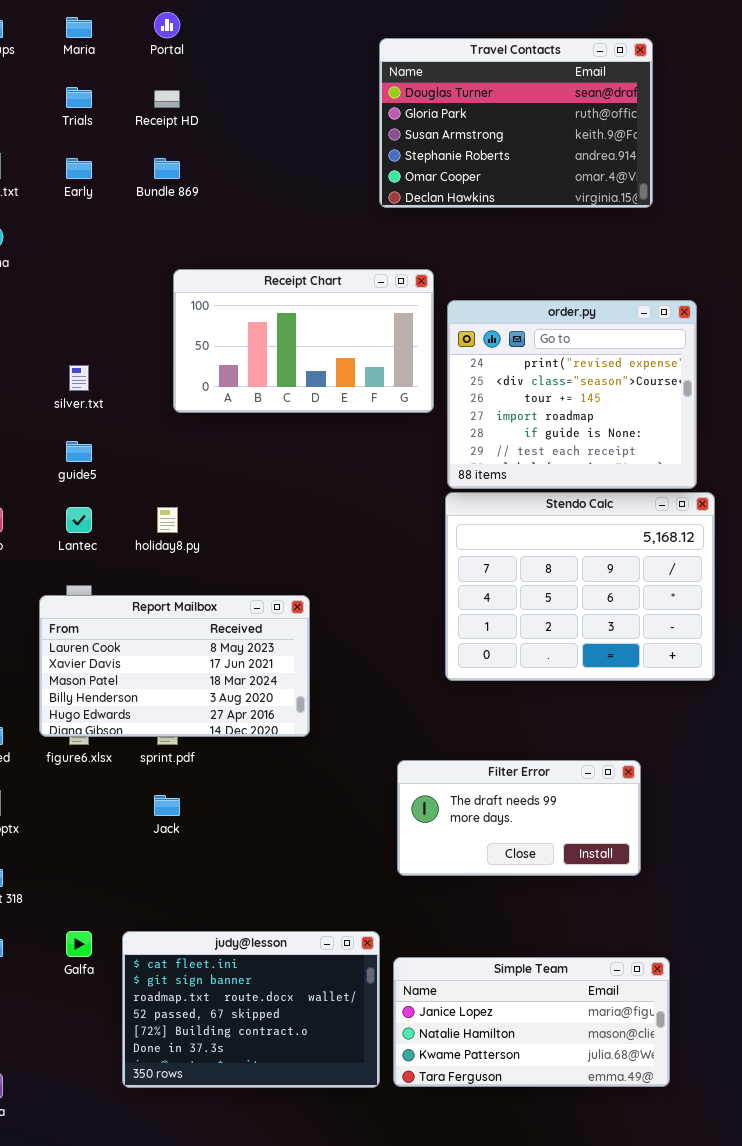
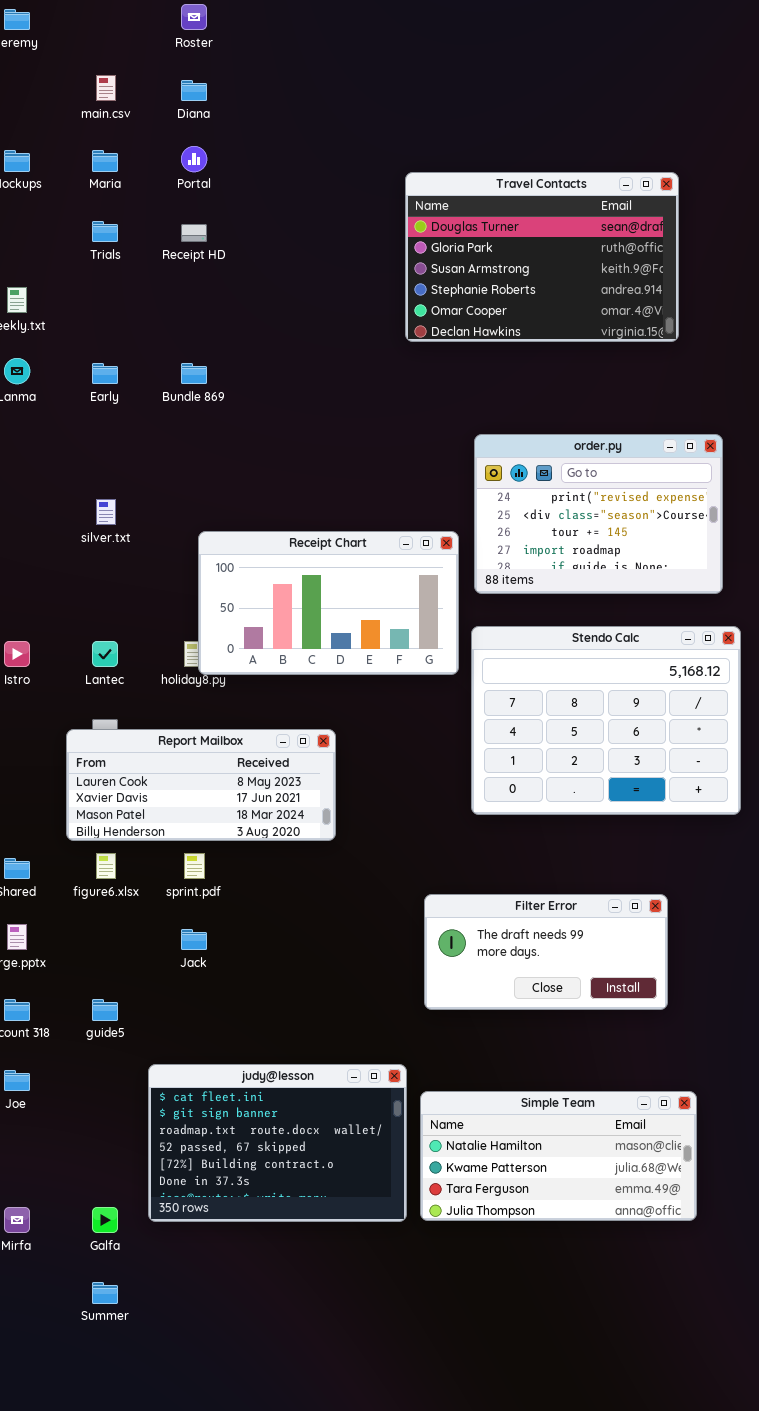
Early: [66,158,92,179] -> [92,363,118,384], moved
Bundle 869: [154,158,180,179] -> [181,363,207,384], moved
Receipt Chart: [173,269,434,413] -> [198,531,459,675], moved
order.py: [447,300,697,489] -> [474,434,723,594], resized
guide5: [66,441,92,462] -> [92,999,118,1021], moved
Report Mailbox: [39,595,310,737] -> [66,729,336,841], resized
Galfa: [66,931,92,957] -> [92,1207,118,1233], moved
Simple Team: [393,957,670,1087] -> [420,1091,697,1221], scrolled down 1 row

